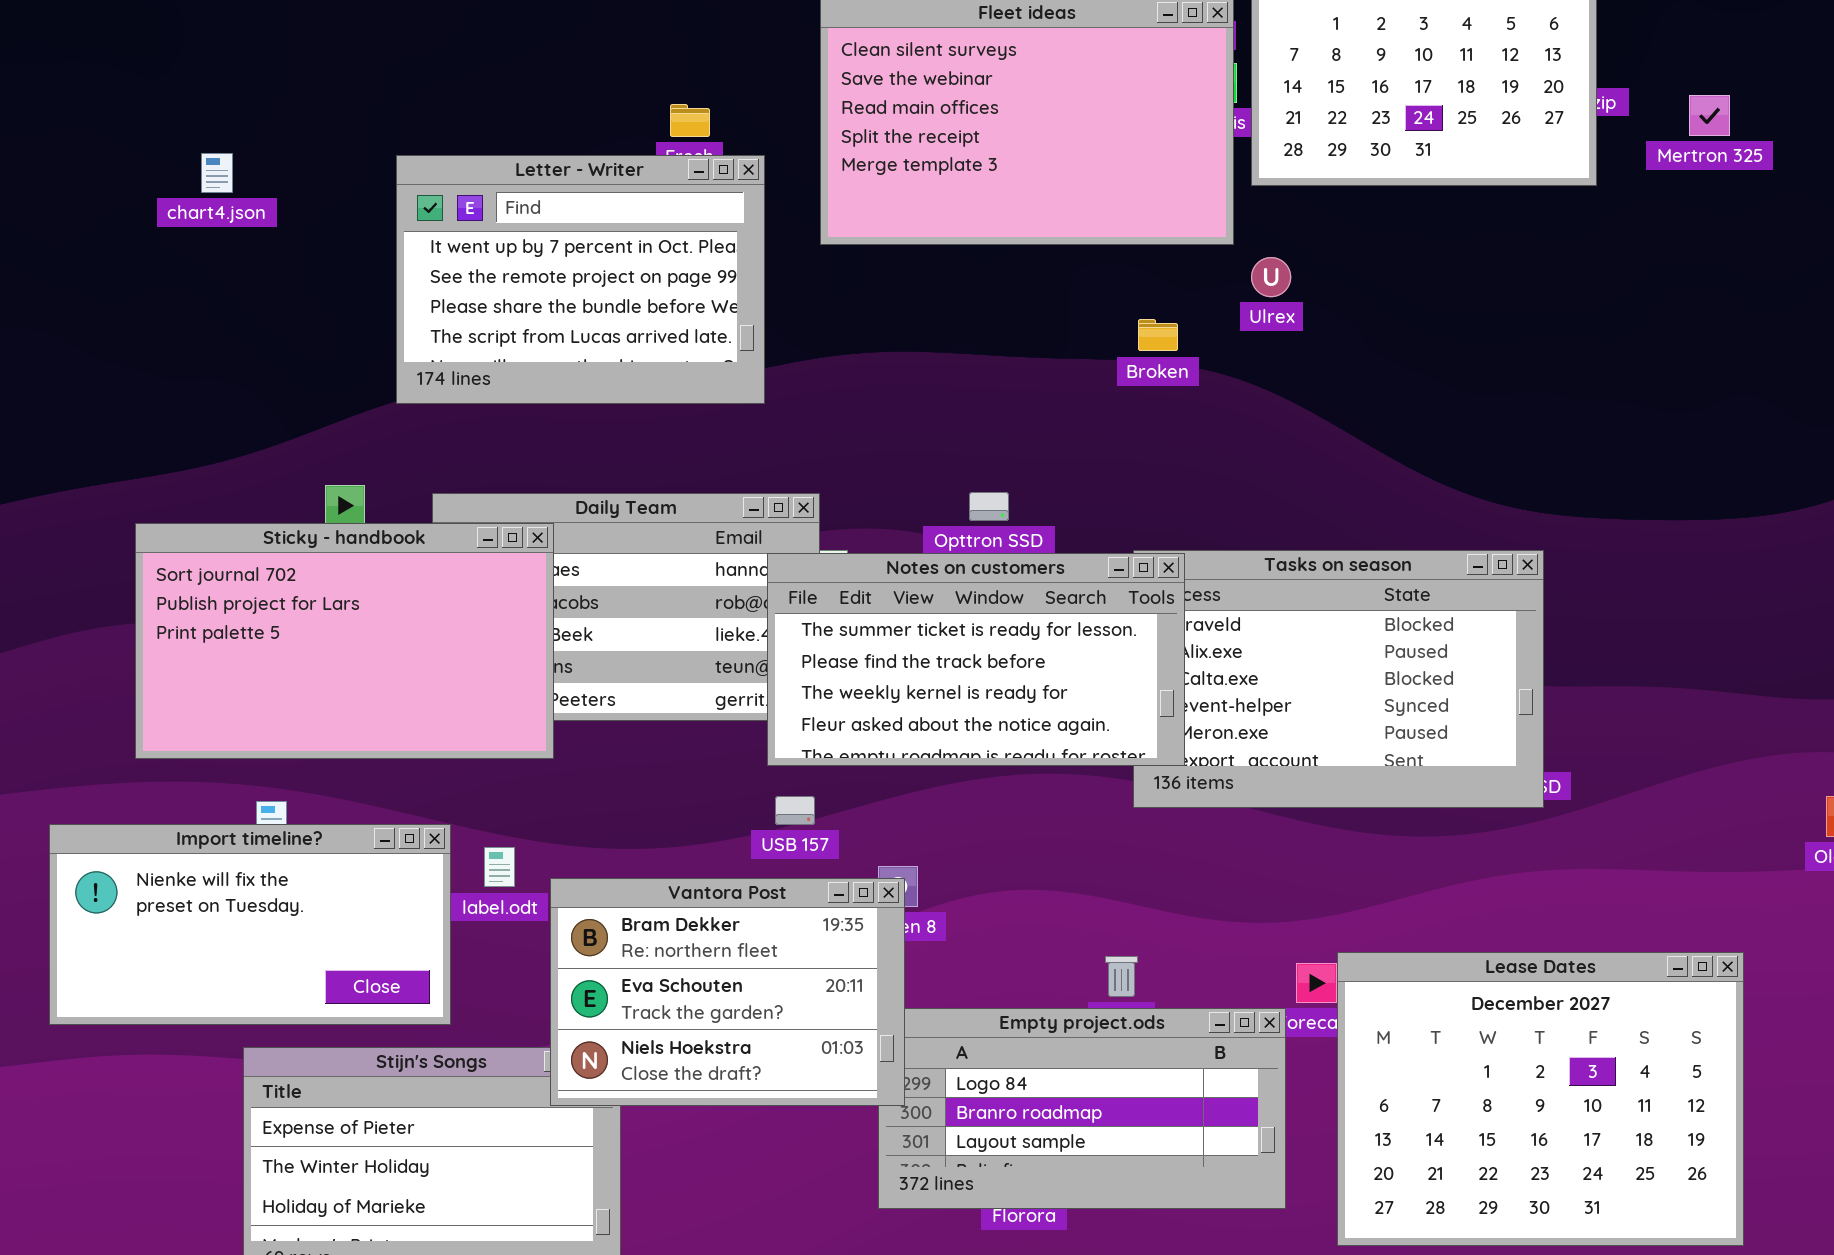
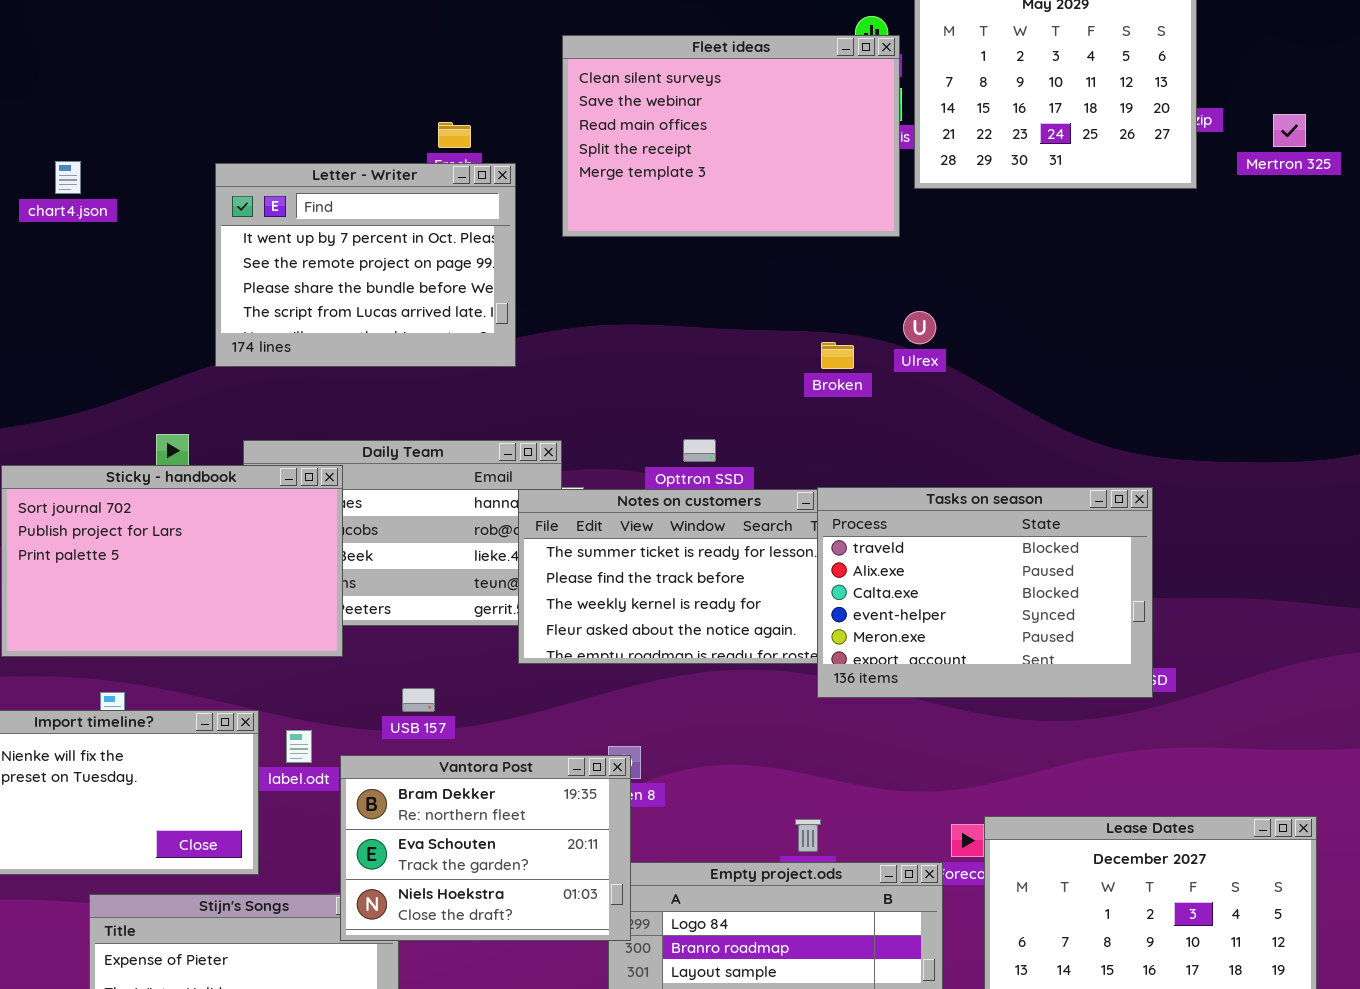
Ulrex: [1251,257,1291,297] -> [903,311,936,344], moved
Broken: [1138,319,1178,351] -> [821,342,854,369], moved
Tasks on season: [1133,550,1544,808] -> [817,487,1153,698], raised
USB 157: [775,796,815,825] -> [402,688,435,712], moved

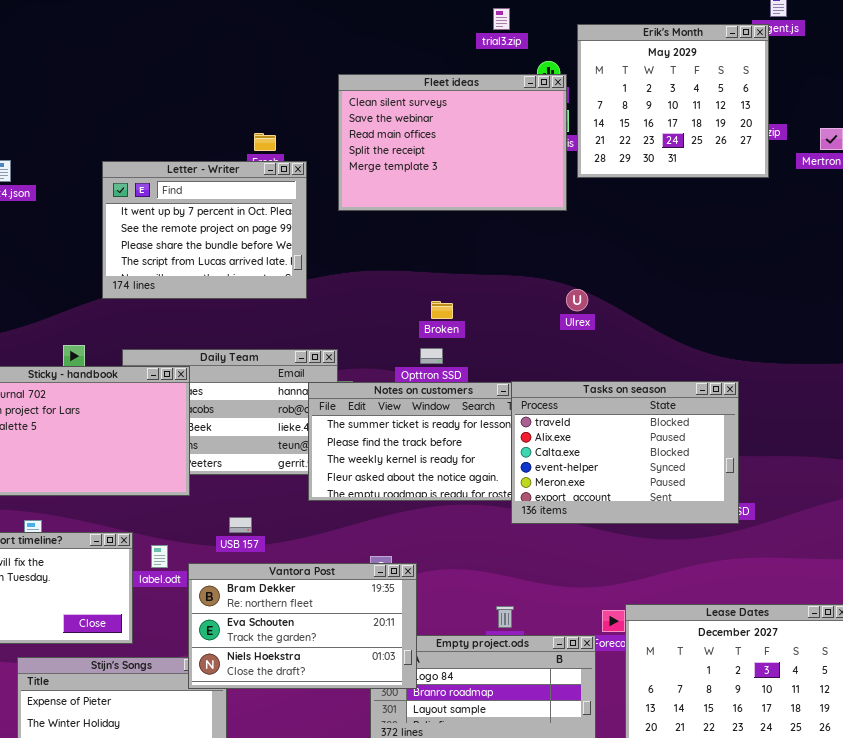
Ulrex: [903,311,936,344] -> [566,289,588,311], moved
Broken: [821,342,854,369] -> [431,301,453,319], moved
Vantora Post: [340,755,631,941] -> [188,563,417,689], resized

